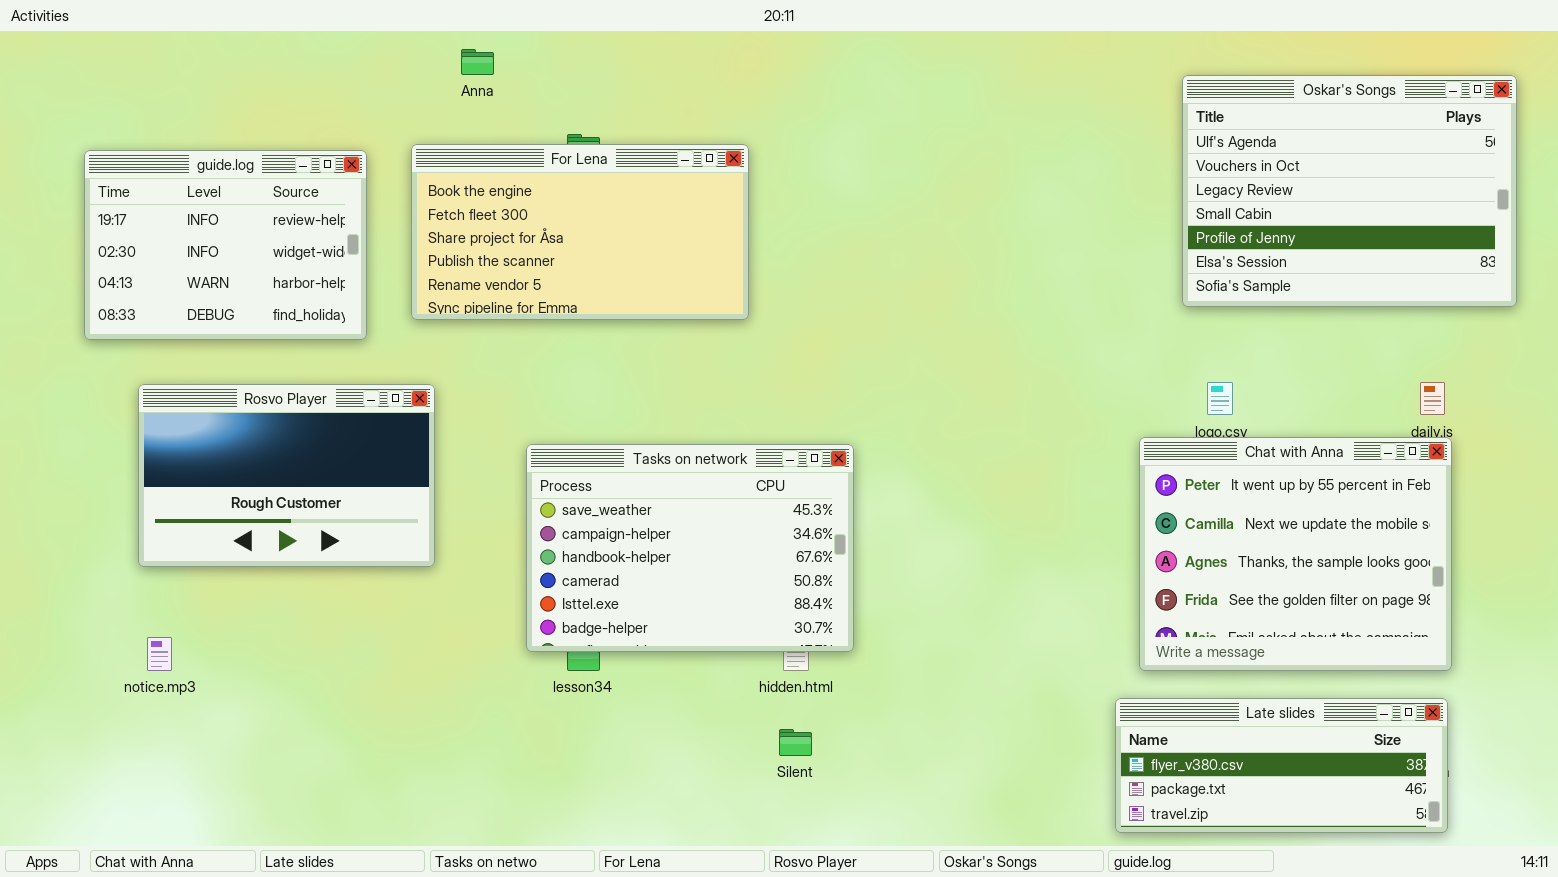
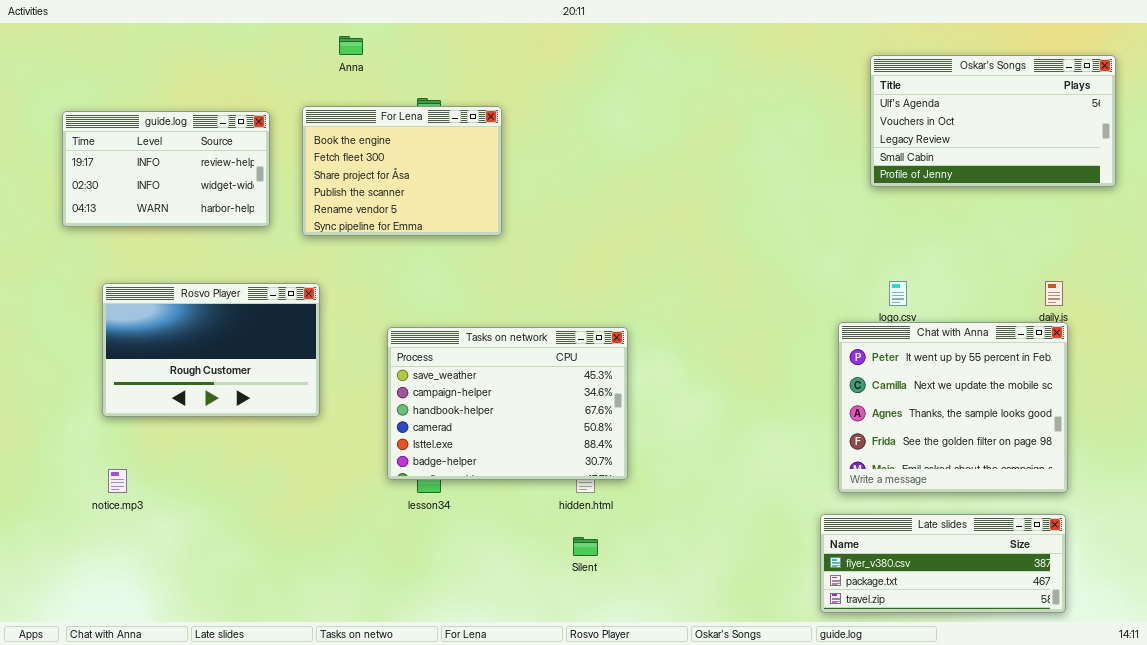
Oskar's Songs: [1182,75,1517,307] -> [870,55,1116,187], resized
For Lena: [411,144,749,320] -> [302,106,502,236], resized
guide.log: [84,150,367,340] -> [62,111,270,227], resized

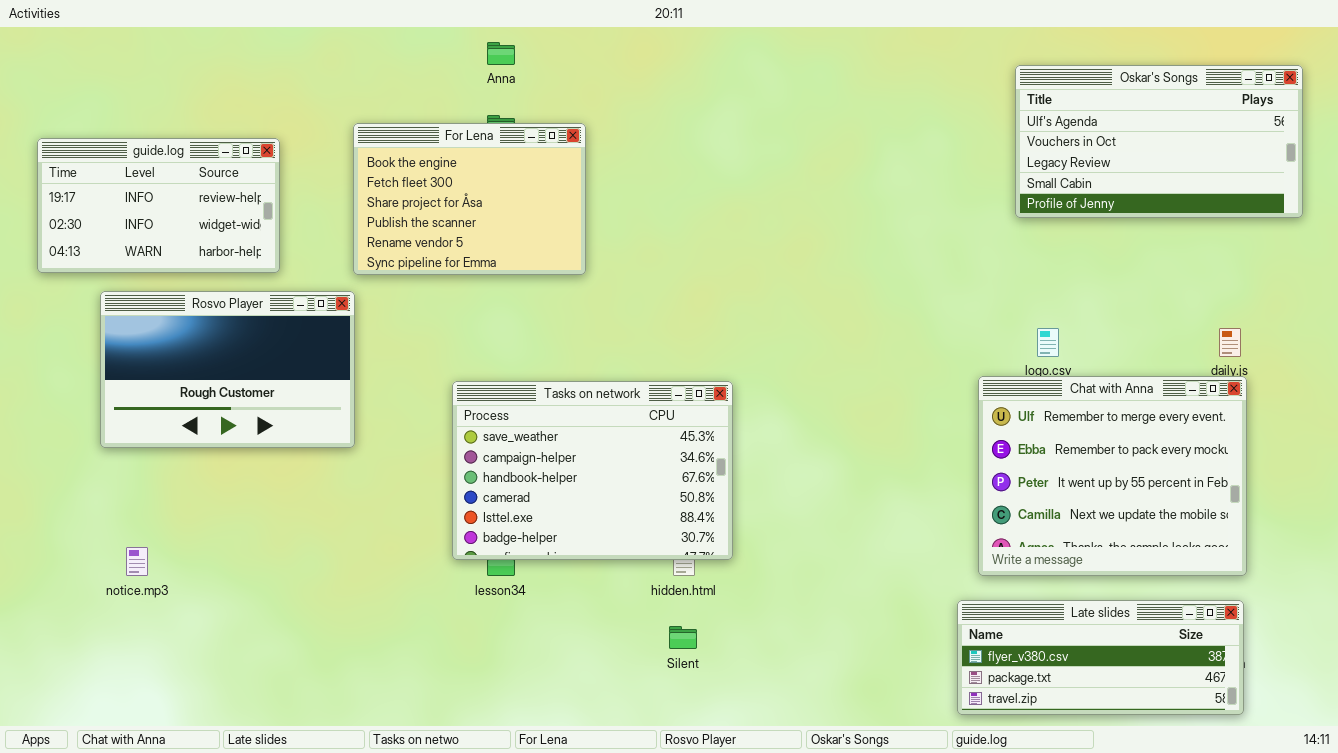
Anna: [339,36,363,55] -> [487,42,515,65], moved
guide.log: [62,111,270,227] -> [37,138,280,273], moved
Rosvo Player: [102,283,320,417] -> [100,291,355,448], moved
Chat with Anna: [838,322,1068,493] -> [978,376,1247,576], scrolled up 2 rows

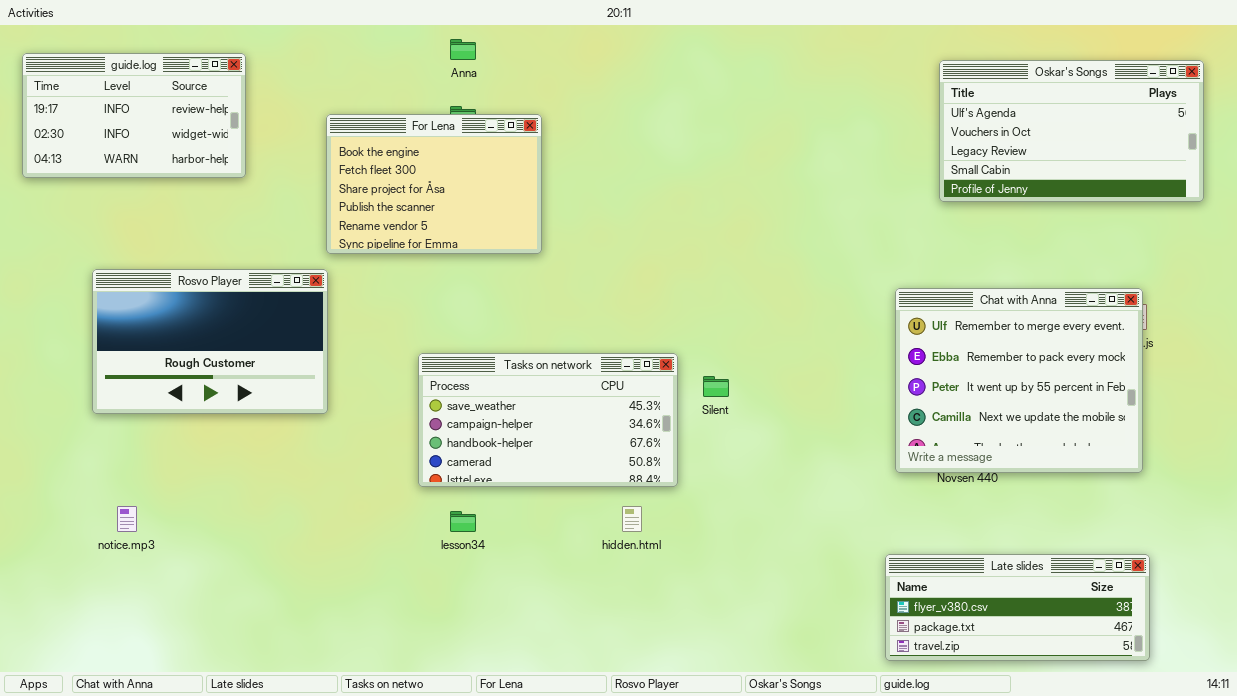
guide.log: [37,138,280,273] -> [22,53,246,178], moved
Chat with Anna: [978,376,1247,576] -> [895,288,1143,473], moved
Tasks on network: [452,381,733,560] -> [418,353,678,487], resized
Silent: [669,626,697,649] -> [703,376,729,397], moved

